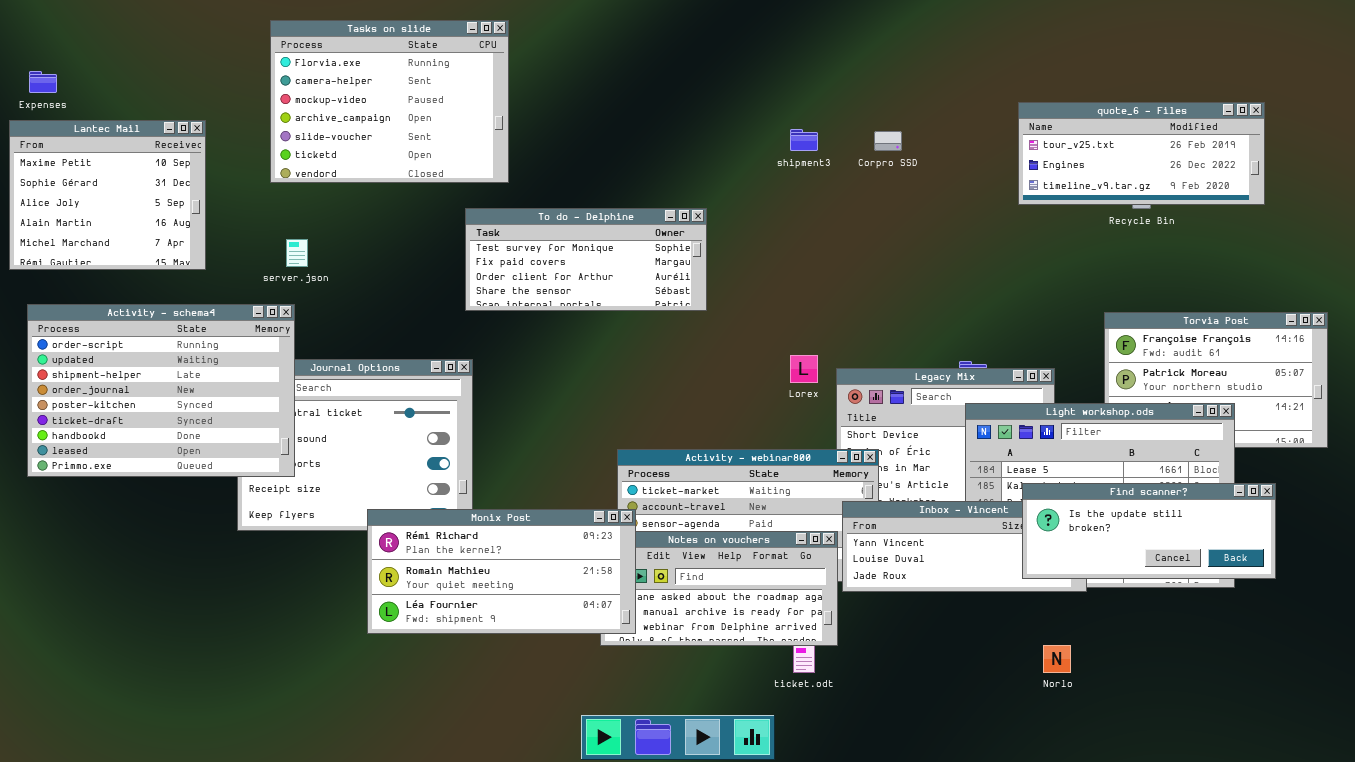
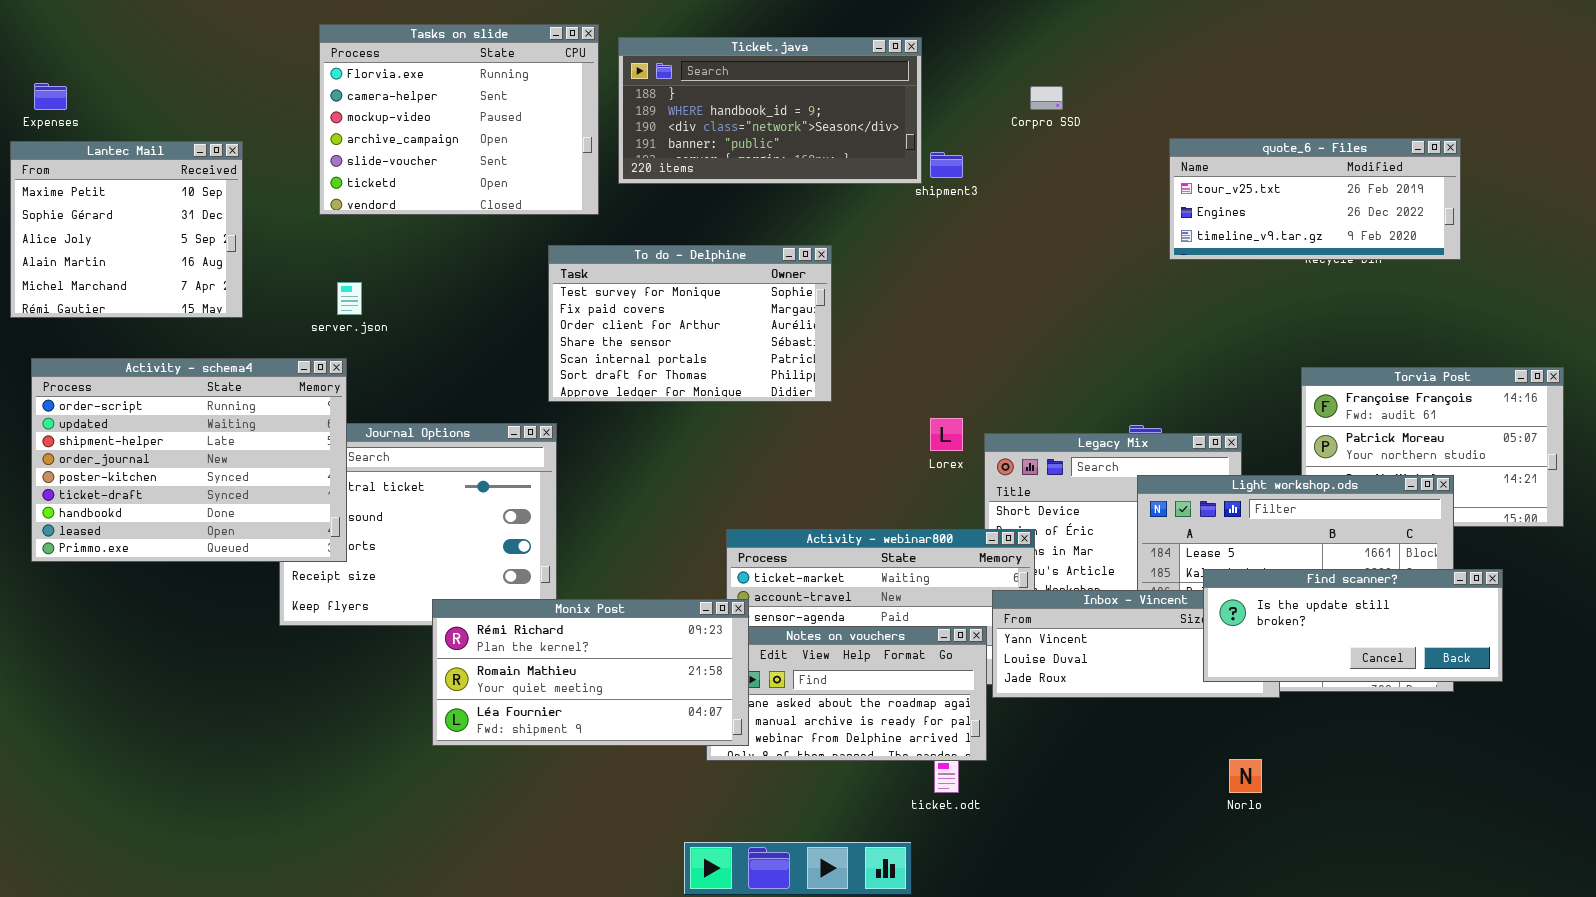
Ticket.java: none -> [618,37,922,184], opened
quote_6 - Files: [1018,102,1265,205] -> [1169,138,1461,260], moved
Corpro SSD: [874,131,902,151] -> [1030,86,1063,110], moved
To do - Delphine: [465,208,707,311] -> [548,245,832,402], resized

